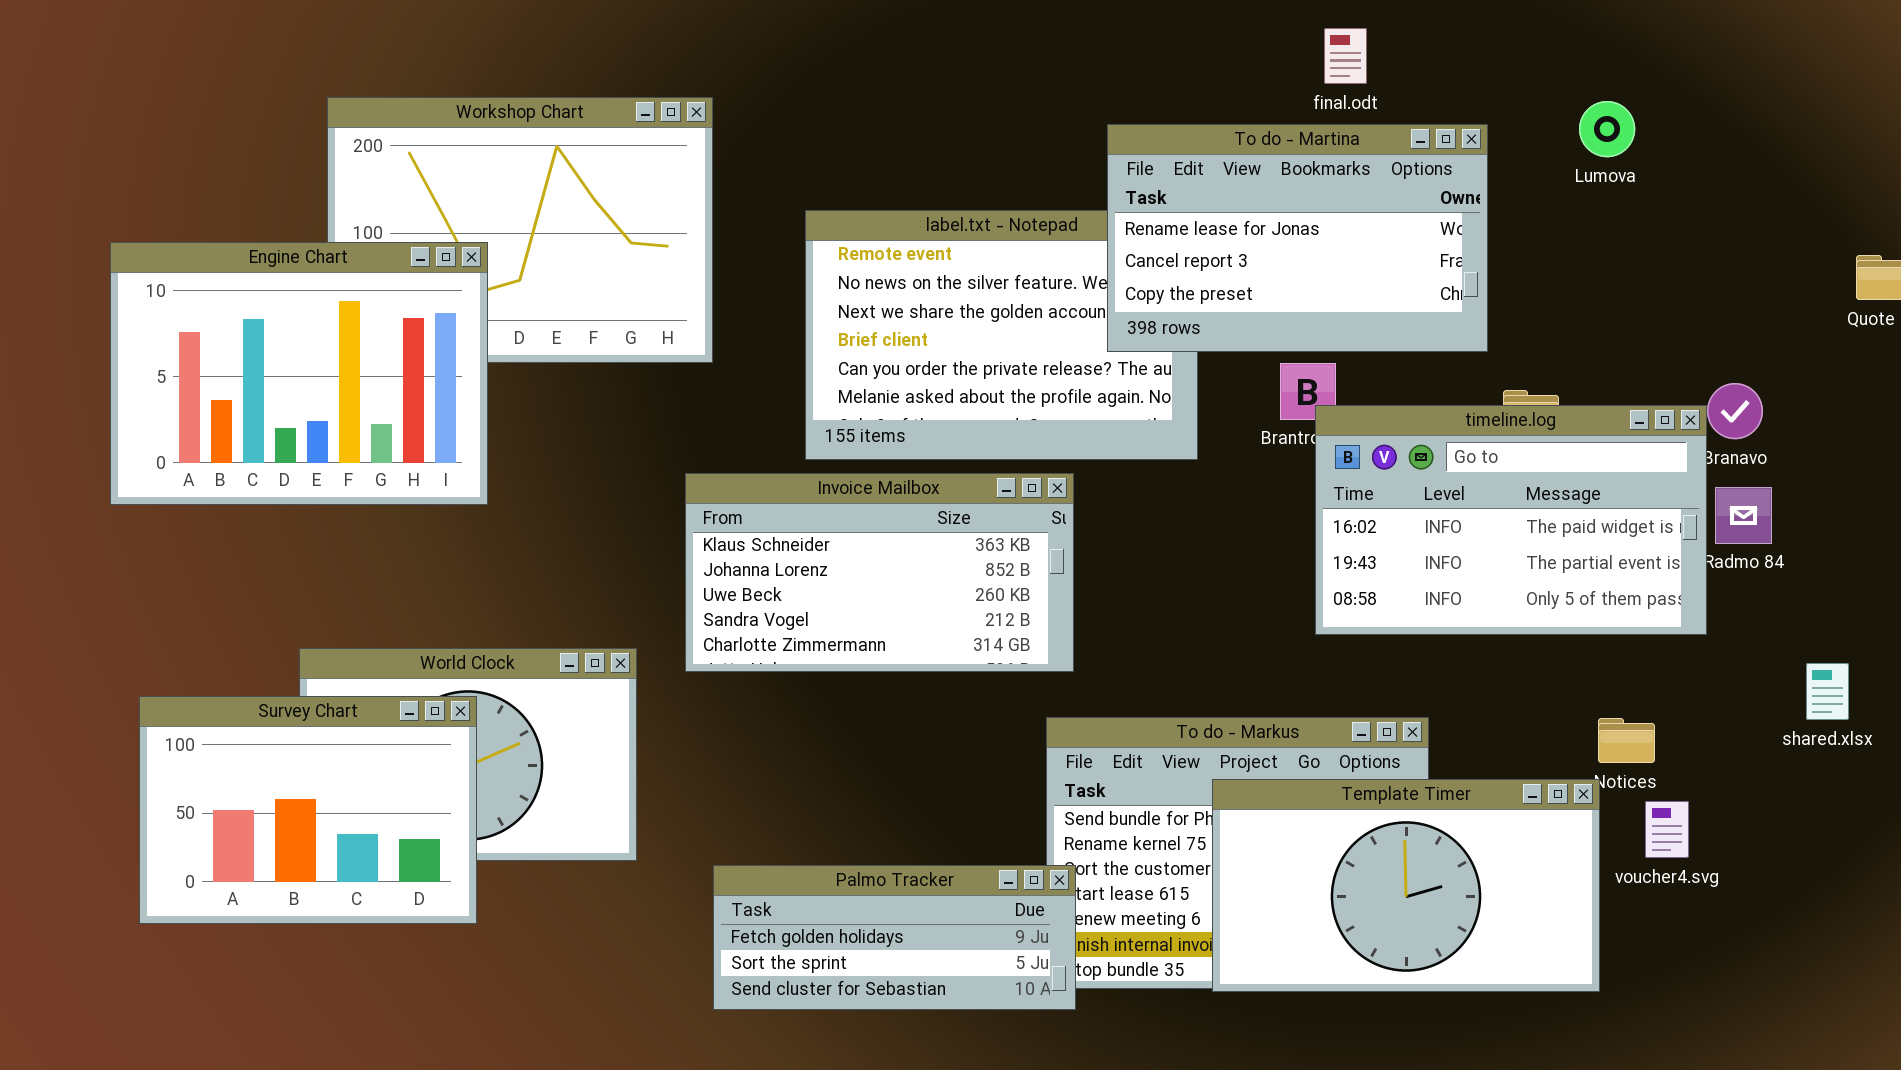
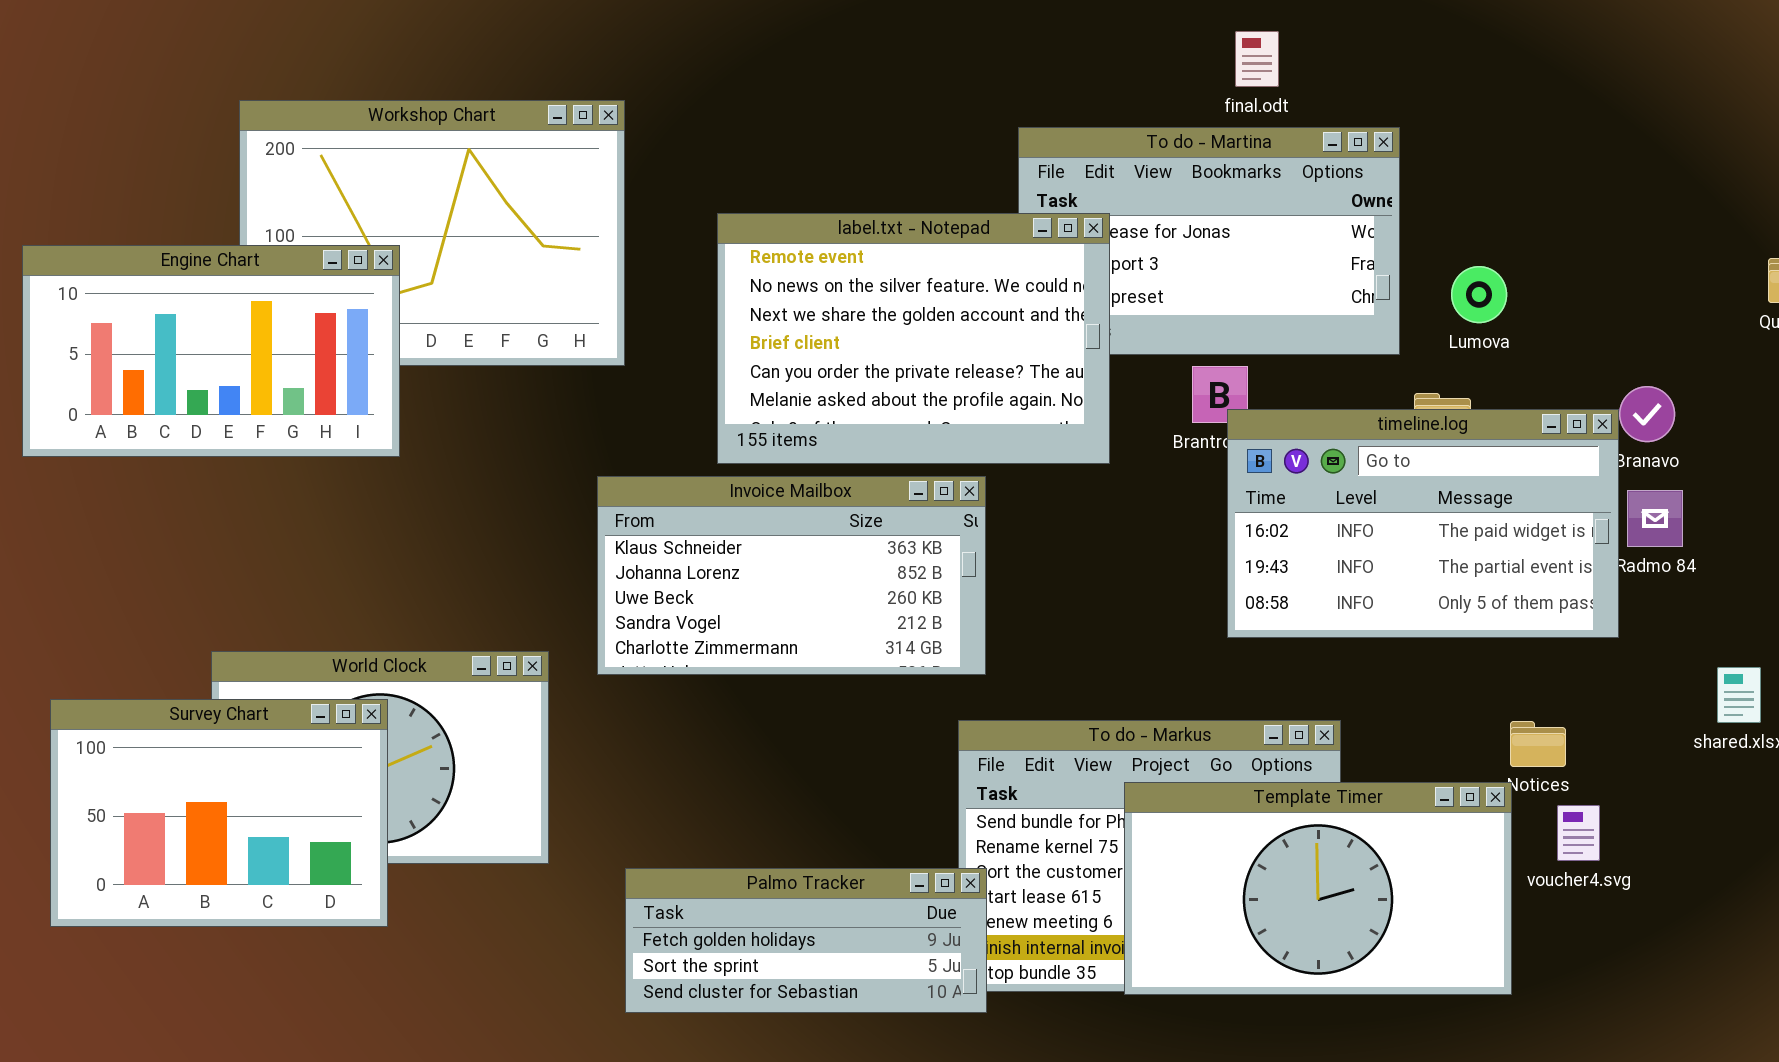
Lumova: [1579,101,1635,157] -> [1451,266,1507,323], moved
label.txt - Notepad: [805,210,1198,460] -> [717,213,1110,464], raised
Engine Chart: [110,242,488,505] -> [22,245,400,457], resized

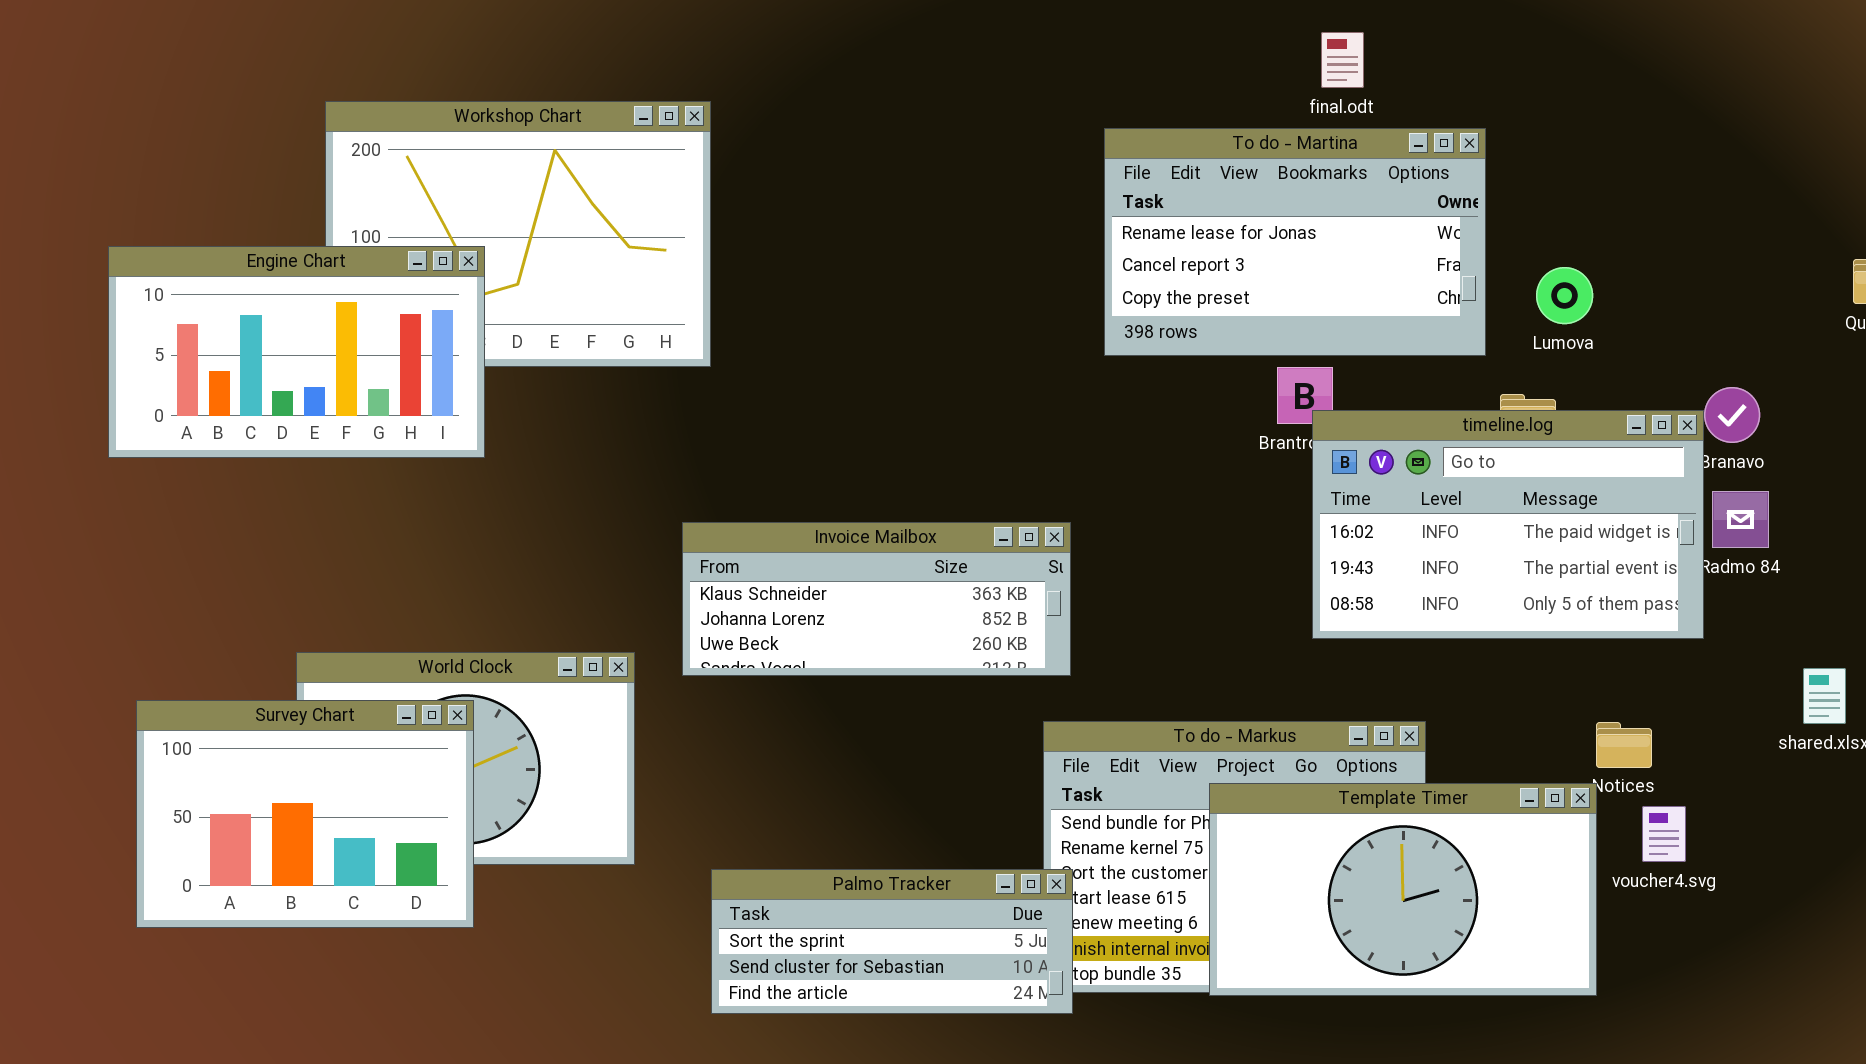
label.txt - Notepad: [717,213,1110,464] -> none, closed
Invoice Mailbox: [597,476,986,675] -> [682,522,1071,676], resized
Palmo Tracker: [625,868,987,1013] -> [711,869,1073,1014], scrolled down 1 row

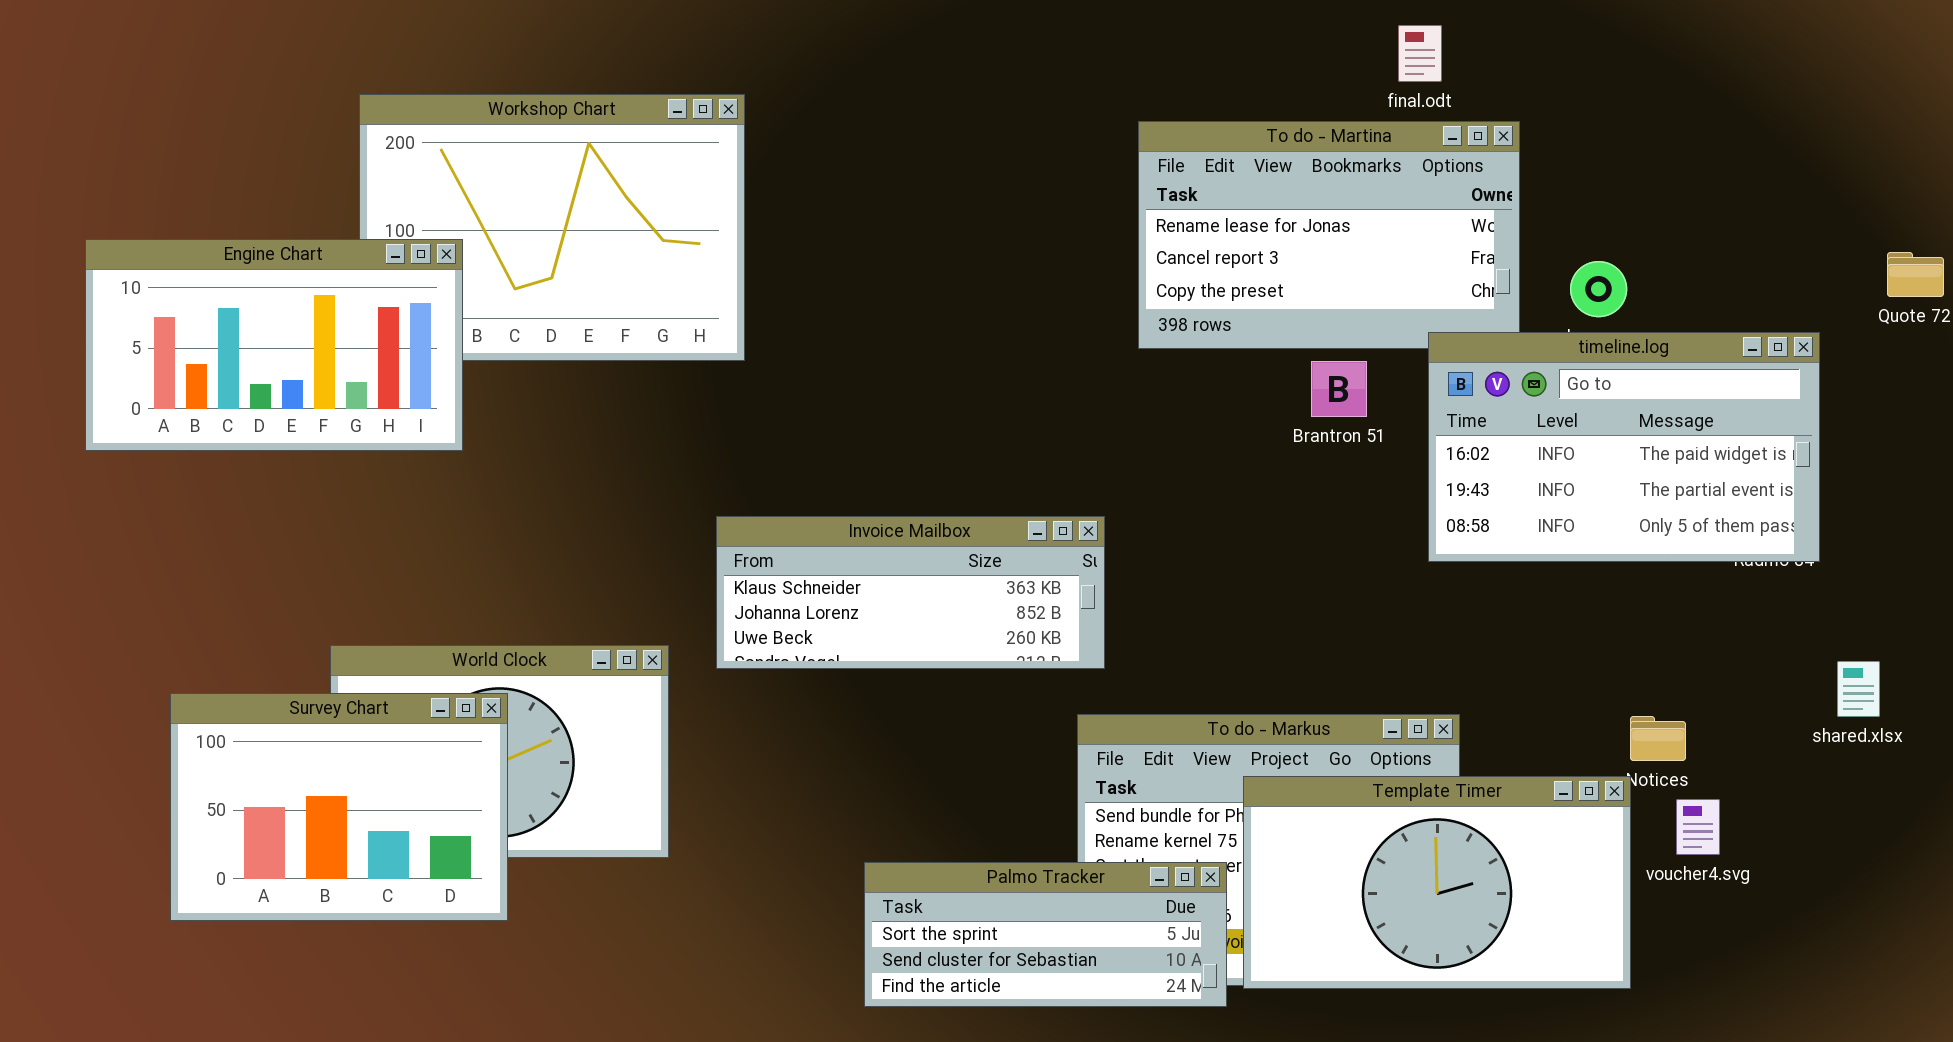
final.odt: [1321,32,1364,88] -> [1398,25,1442,82], moved
Engine Chart: [108,246,485,458] -> [85,239,463,451], moved
timeline.log: [1312,410,1704,639] -> [1428,332,1820,562], moved
Palmo Tracker: [711,869,1073,1014] -> [864,862,1227,1007], moved

